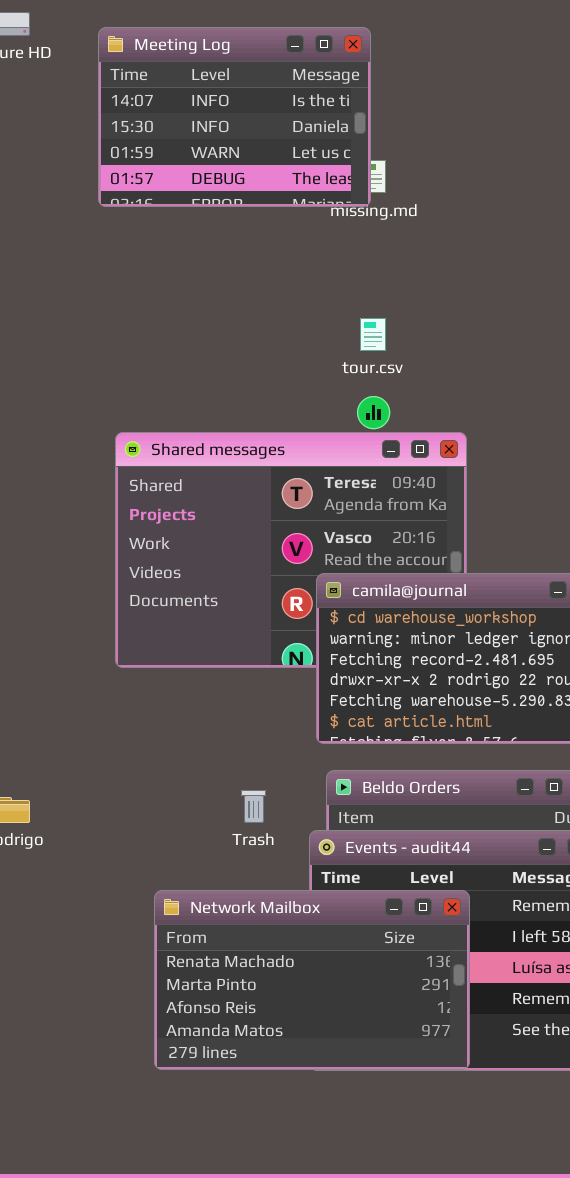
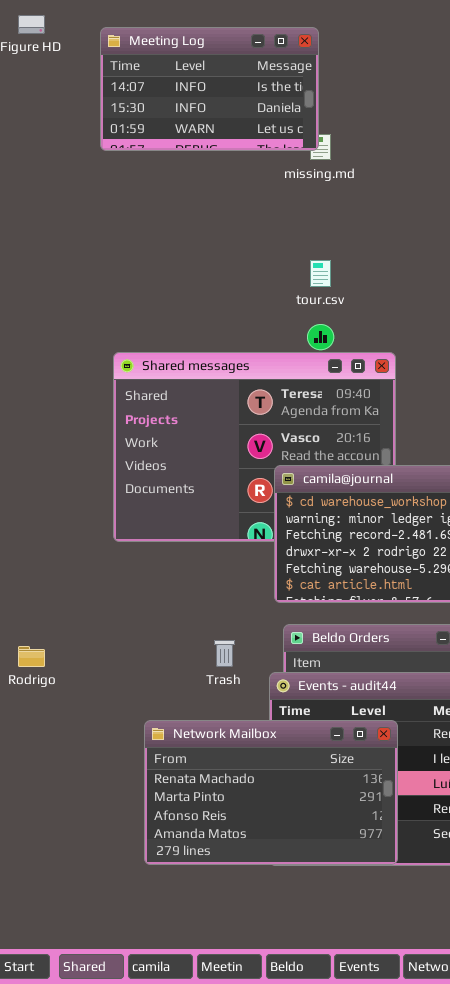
Meeting Log: [98,27,371,207] -> [100,27,319,151], resized

